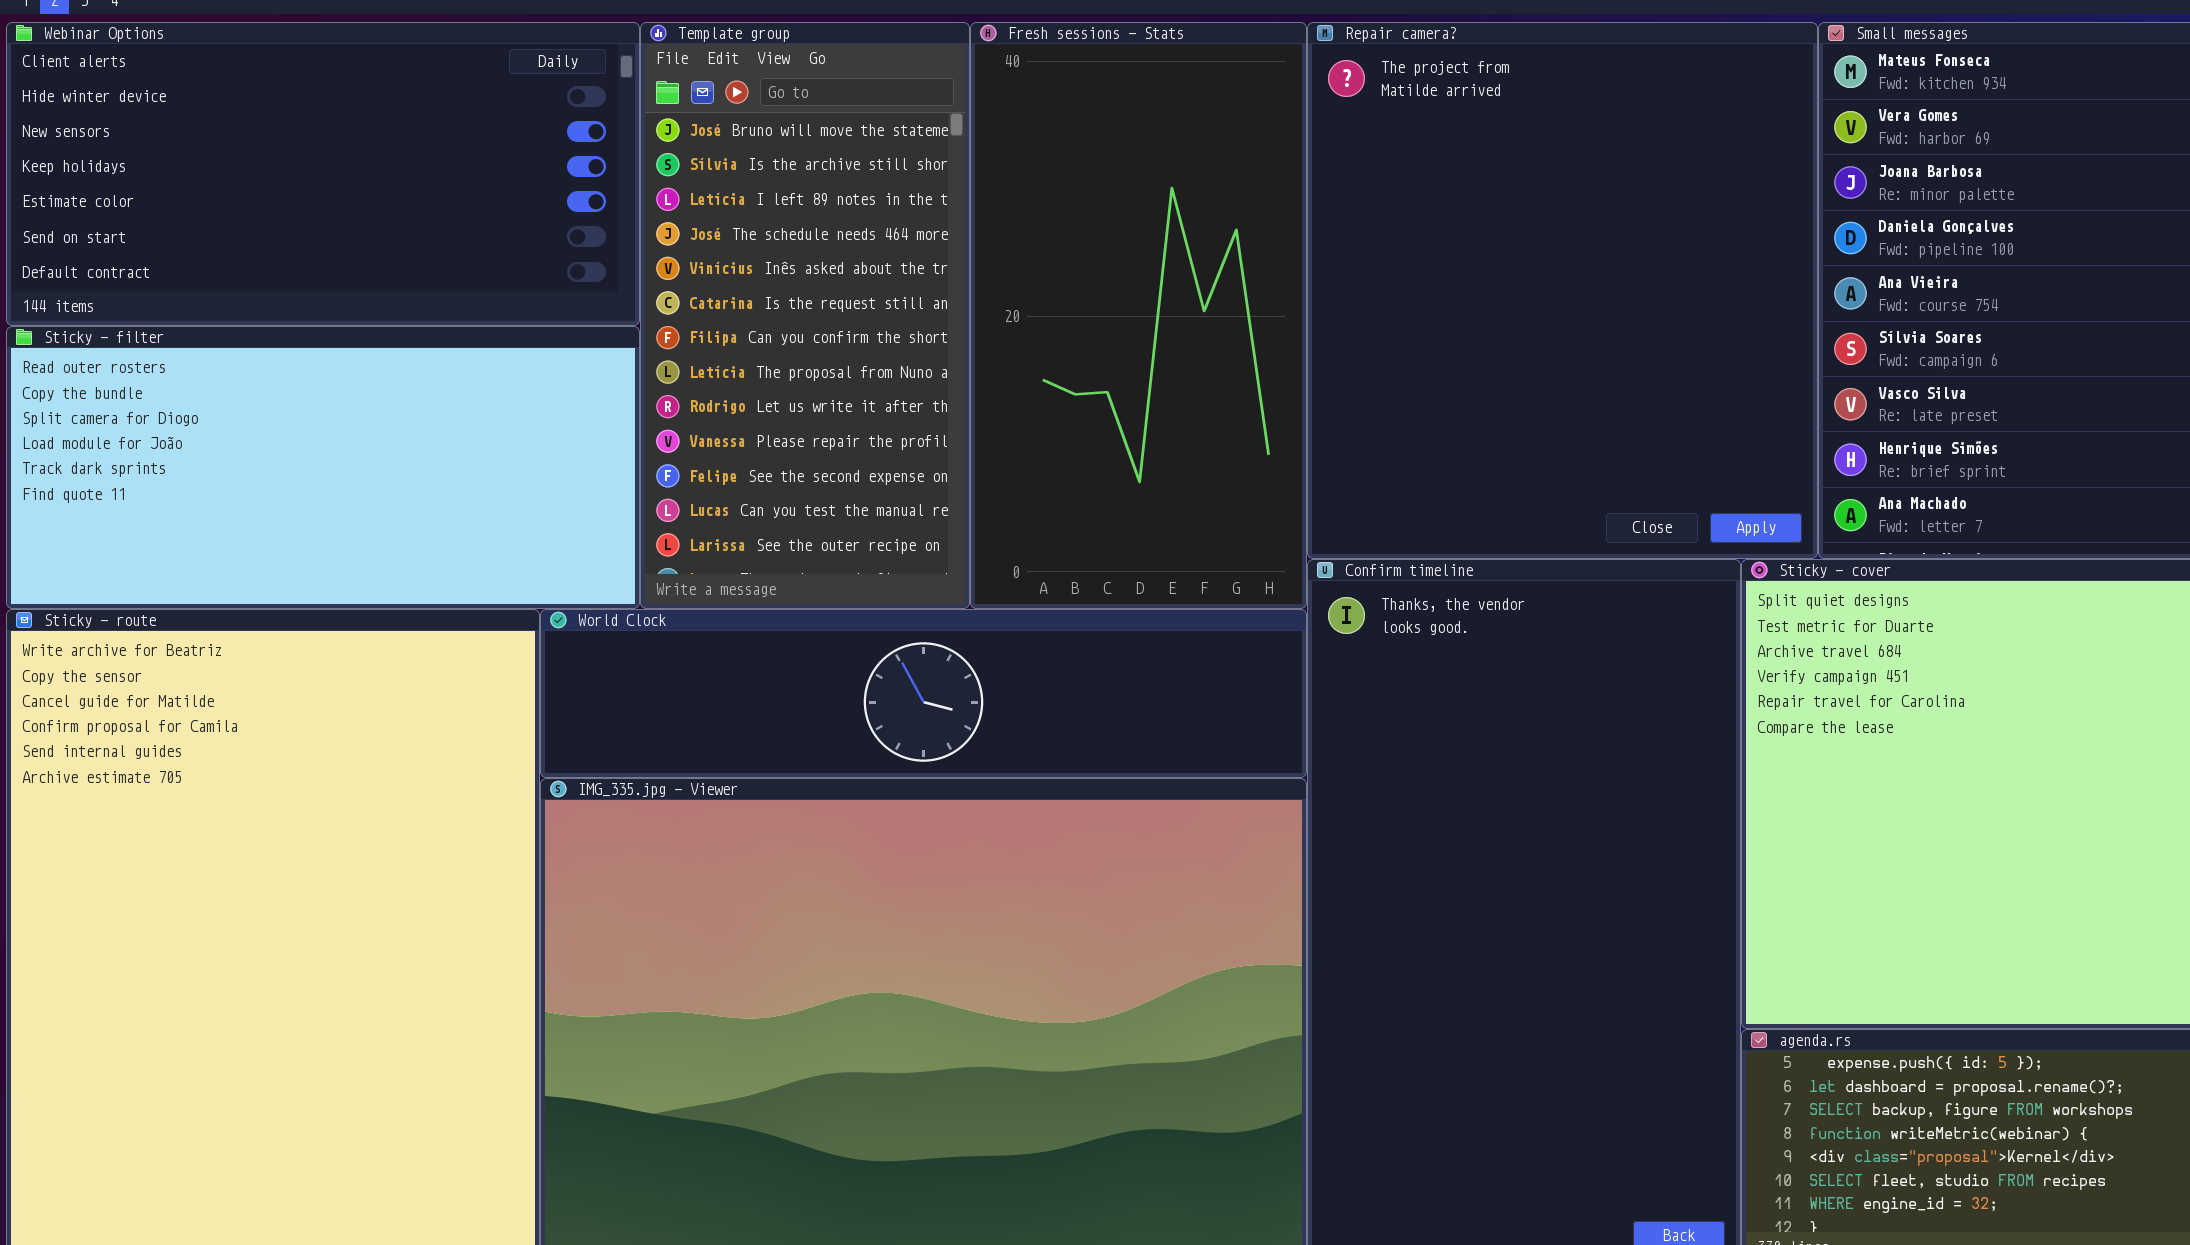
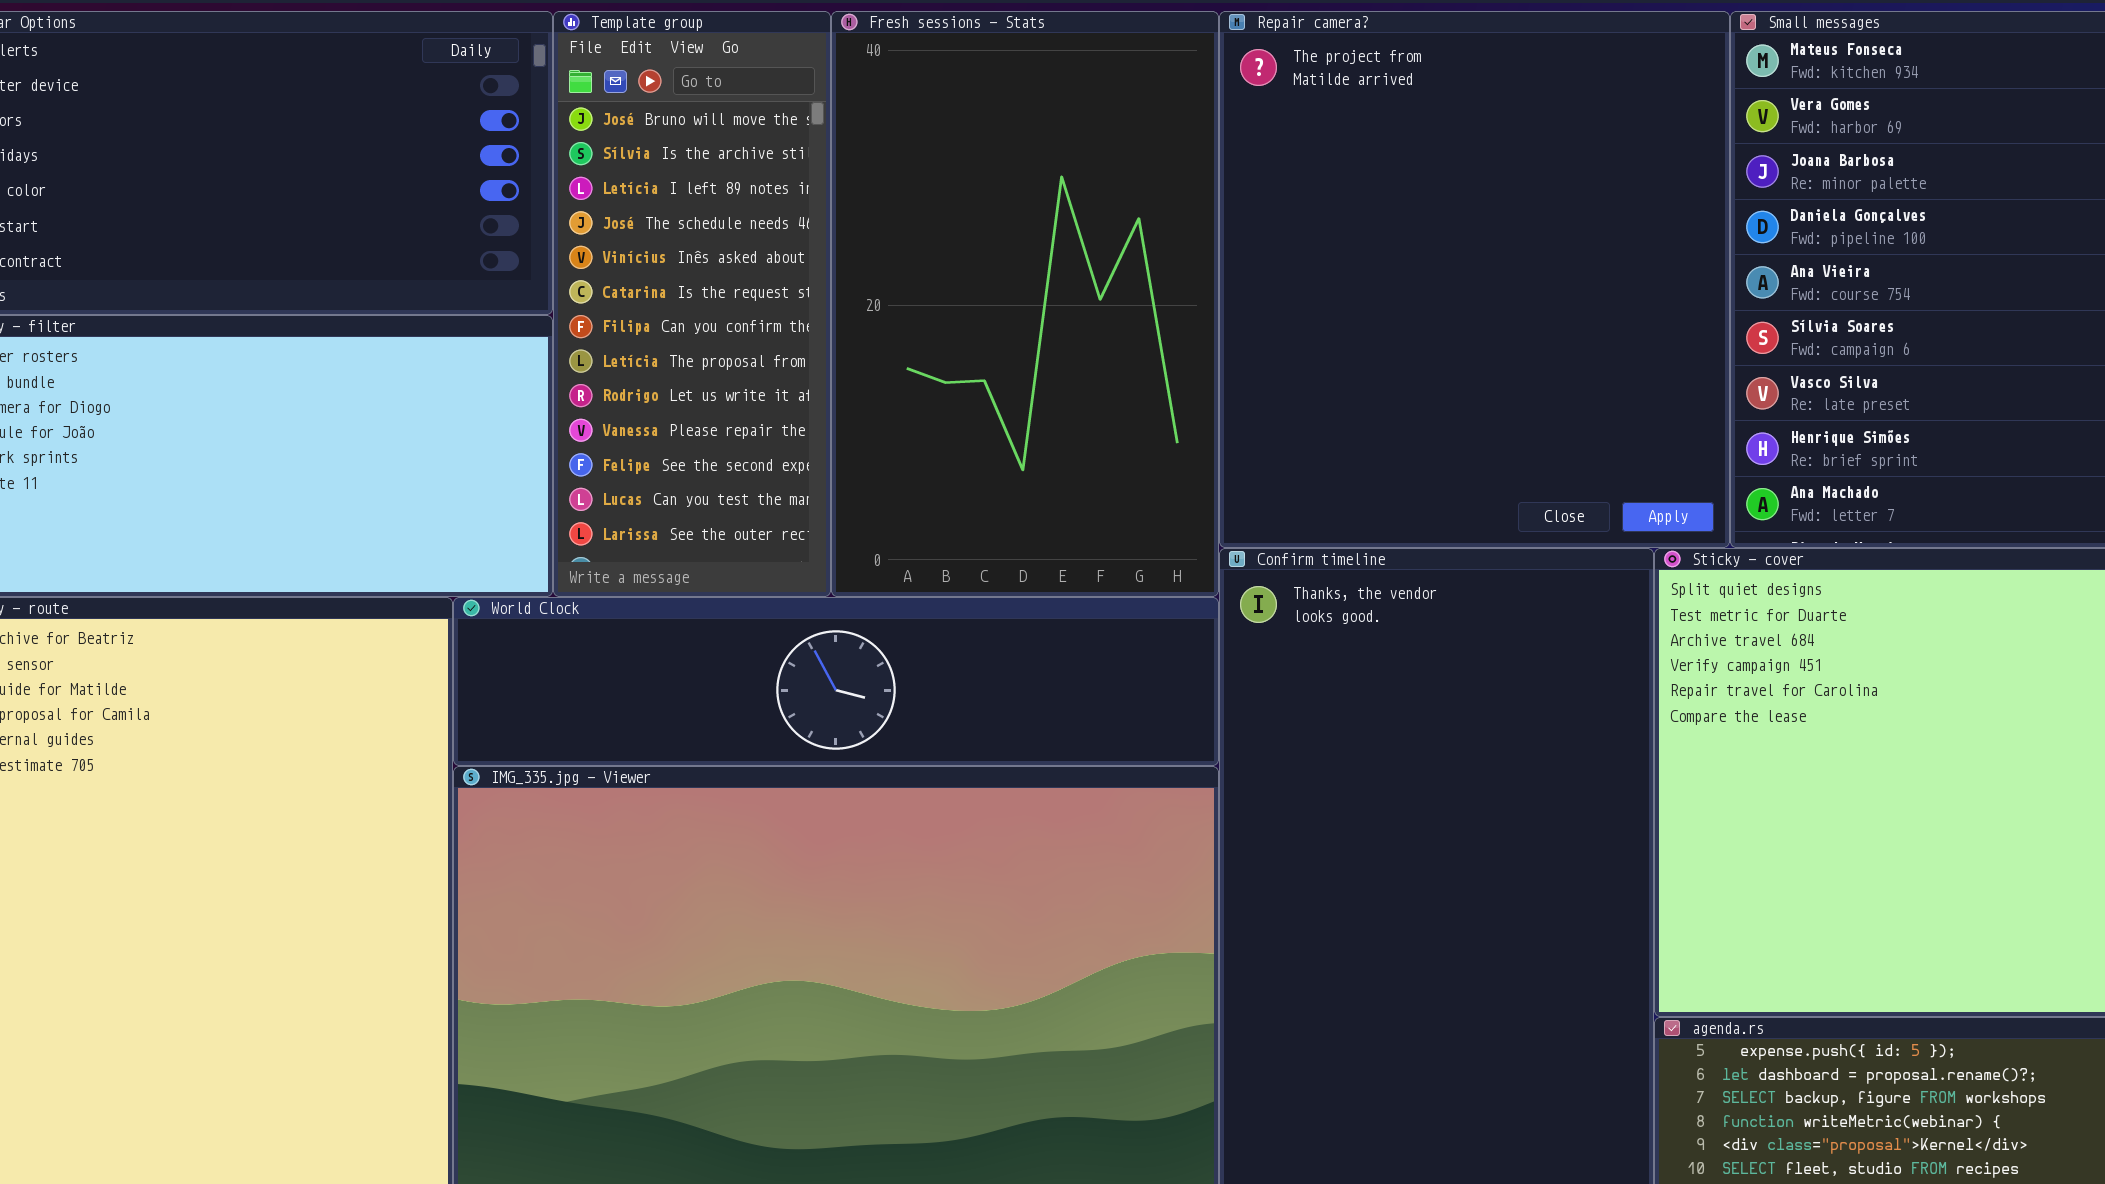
Template group: [640,22,970,609] -> [553,11,831,597], resized
Fresh sessions - Stats: [970,22,1307,609] -> [831,11,1219,597], resized

